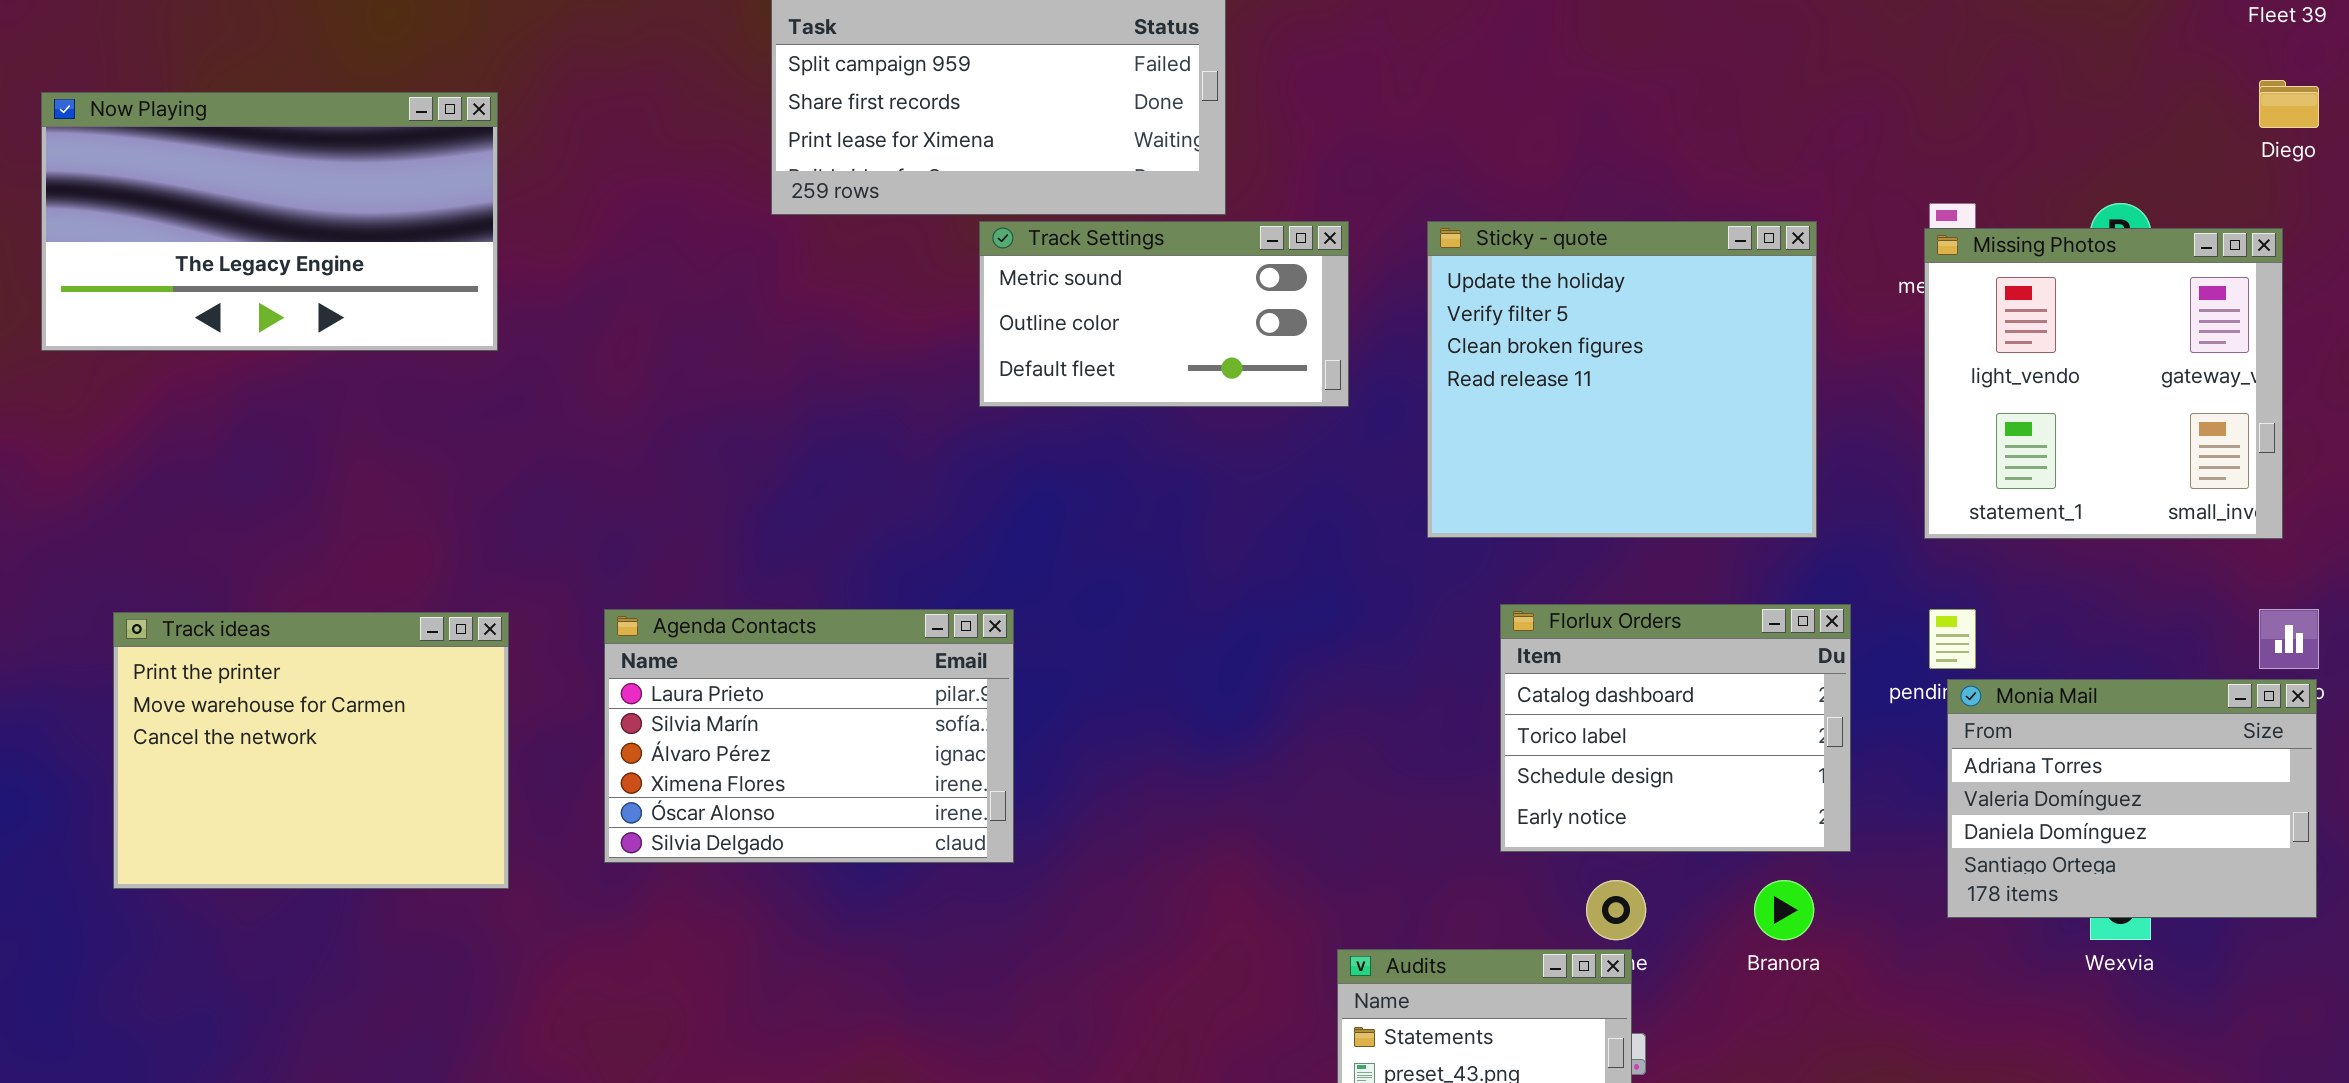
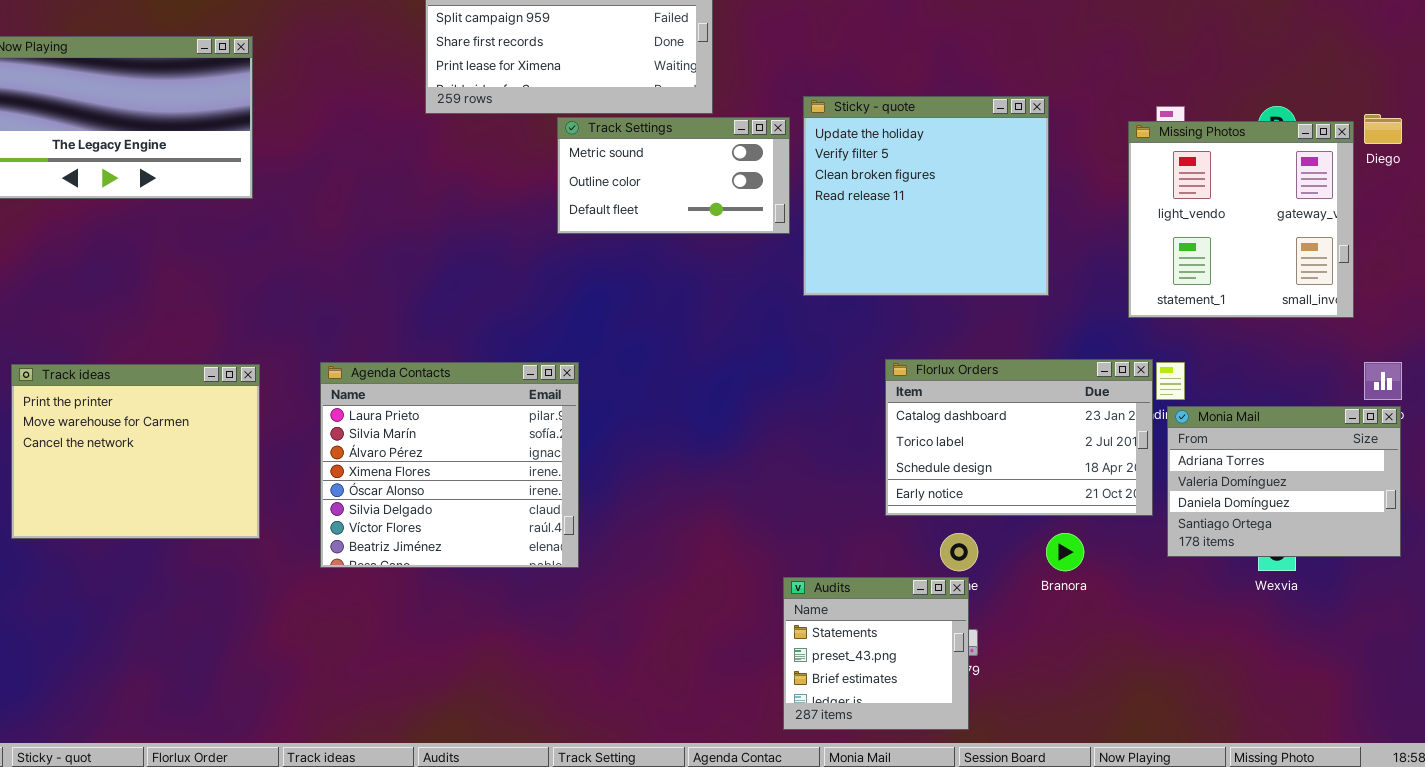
Diego: [2259,80,2319,128] -> [1364,114,1402,144], moved
Sticky - quote: [1427,221,1817,538] -> [803,96,1049,296], moved
Missing Photos: [1924,228,2283,539] -> [1128,121,1354,318], moved
Florlux Orders: [1500,604,1851,852] -> [885,359,1153,516], resized
Agenda Contacts: [604,609,1014,863] -> [320,362,579,568], resized

